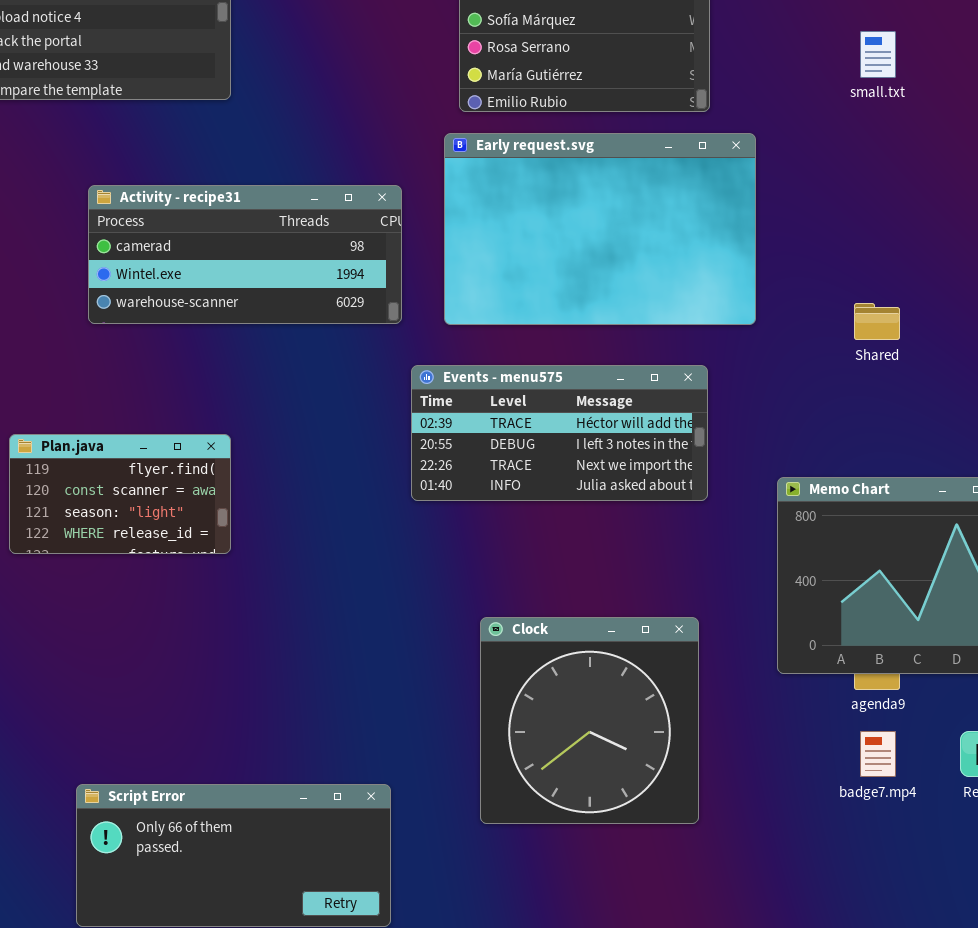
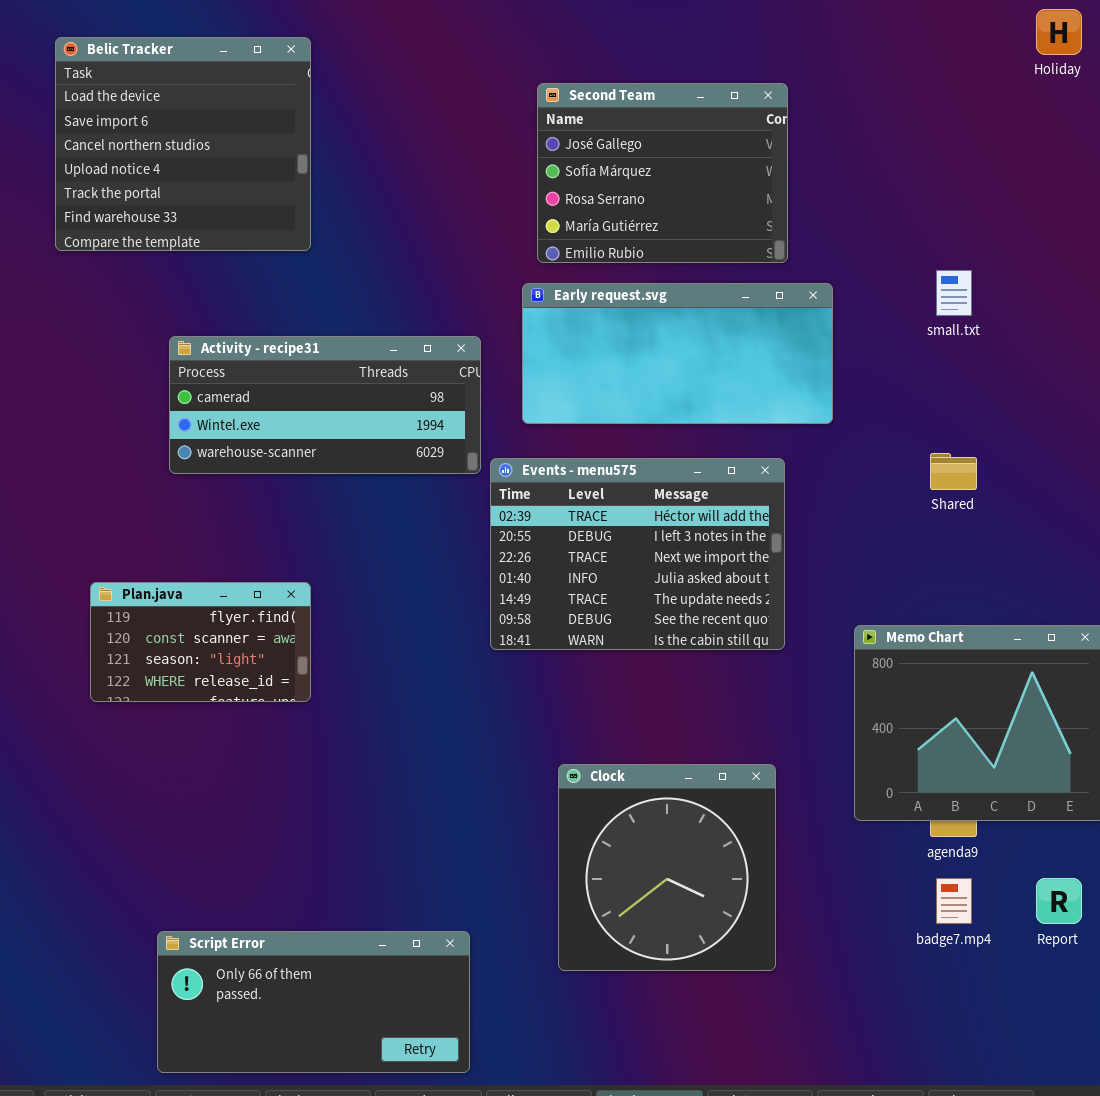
small.txt: [860,31,896,78] -> [936,270,972,316], moved
Early request.svg: [444,133,756,325] -> [522,283,833,424], resized
Events - menu575: [411,365,708,501] -> [490,458,785,650], resized

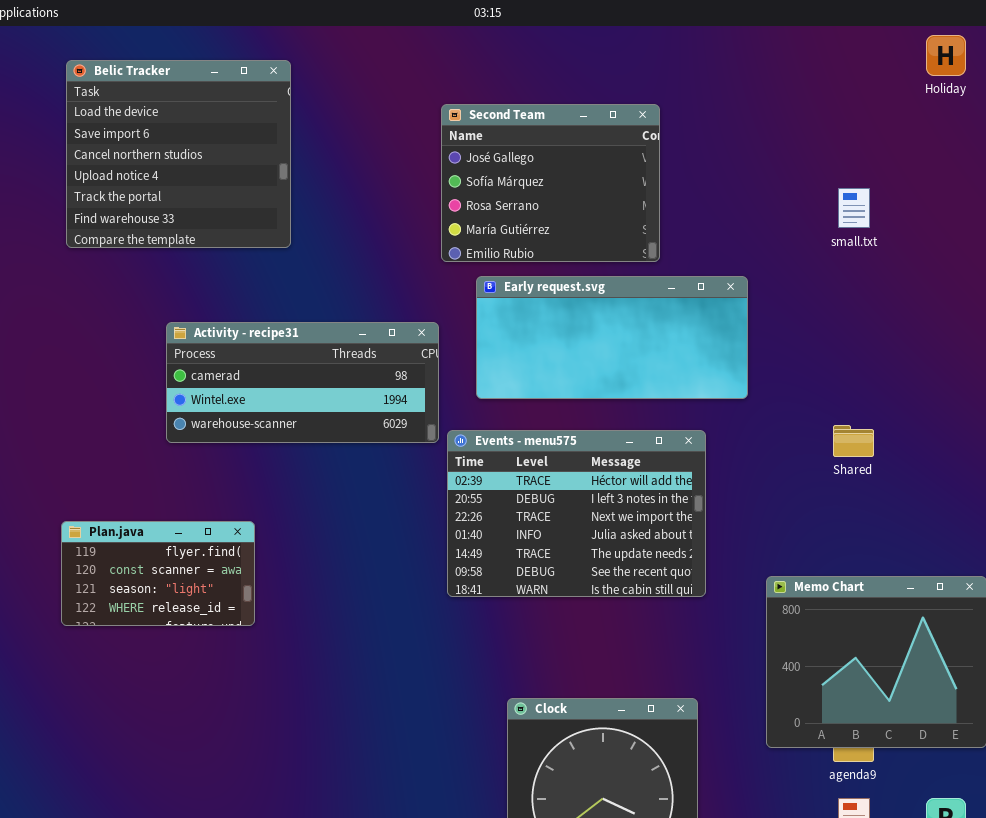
Second Team: [537,83,788,263] -> [441,104,660,262], moved
small.txt: [936,270,972,316] -> [838,188,870,228], moved
Plan.java: [90,582,311,702] -> [61,521,255,626], moved

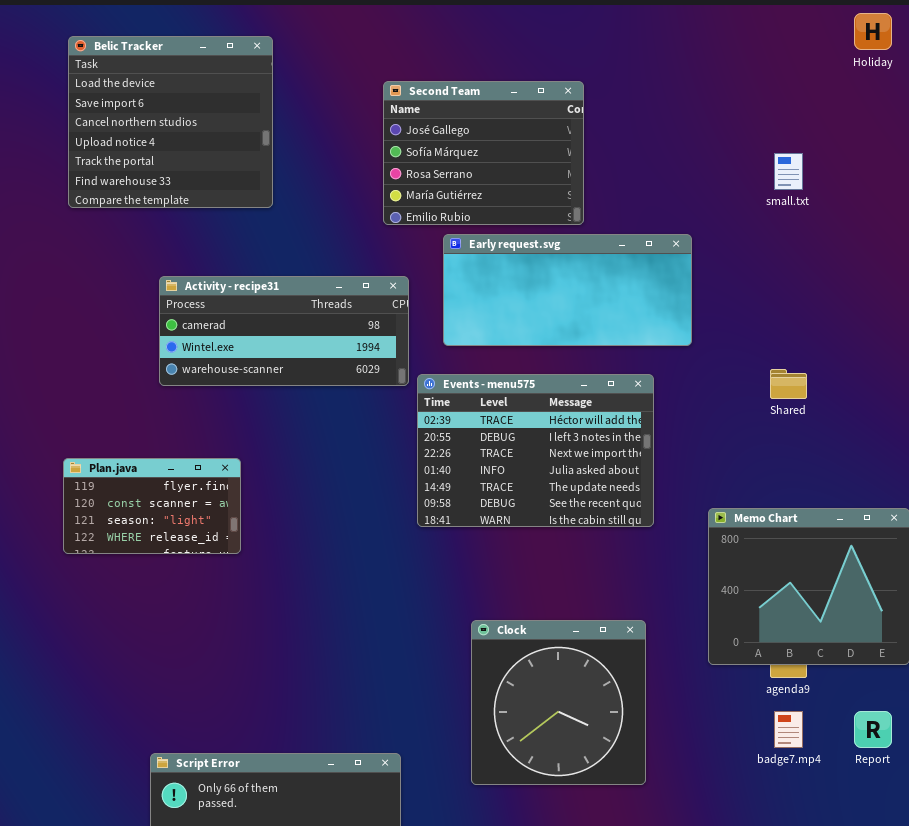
Second Team: [441,104,660,262] -> [383,81,584,225], moved

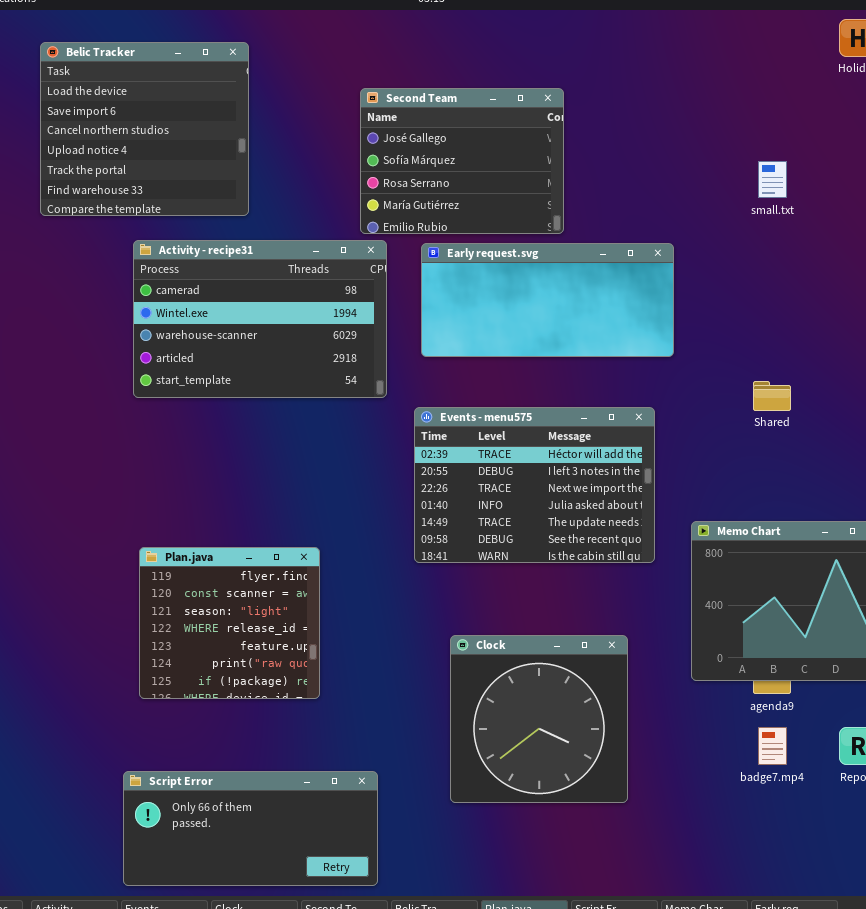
Activity - recipe31: [159,276,409,386] -> [133,240,387,398], resized
Events - menu575: [417,374,654,527] -> [414,407,655,563], moved
Plan.java: [63,458,241,554] -> [139,547,320,699], moved, resized

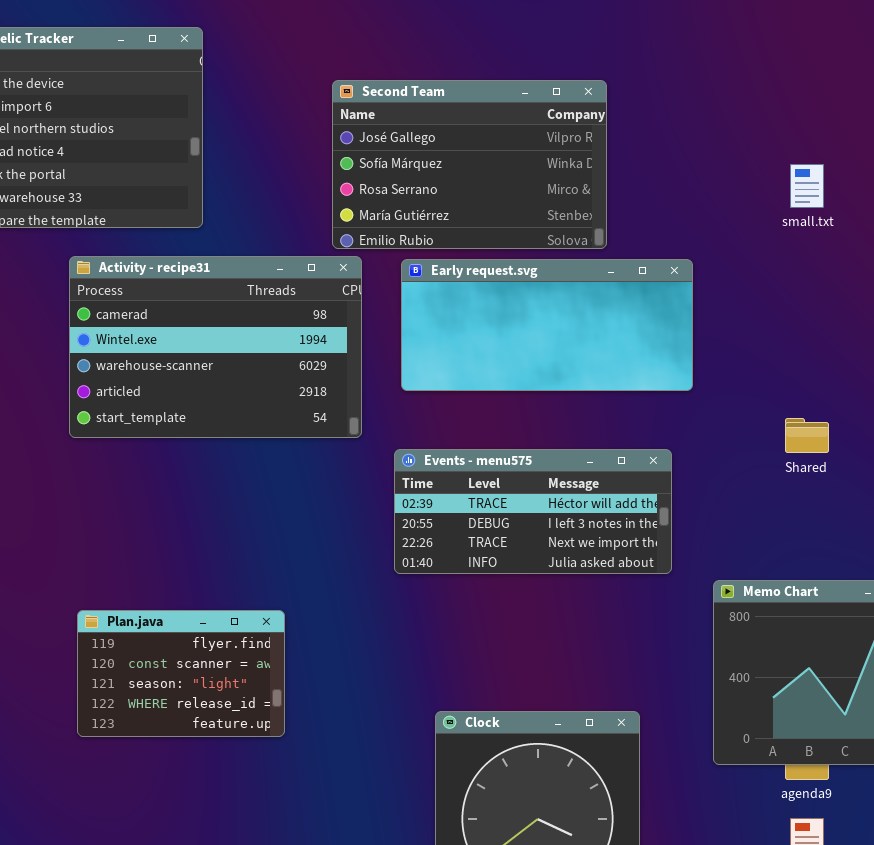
Second Team: [360,88,564,234] -> [332,80,607,249], resized
Events - menu575: [414,407,655,563] -> [394,449,672,574], resized
Plan.java: [139,547,320,699] -> [77,610,285,737], resized

